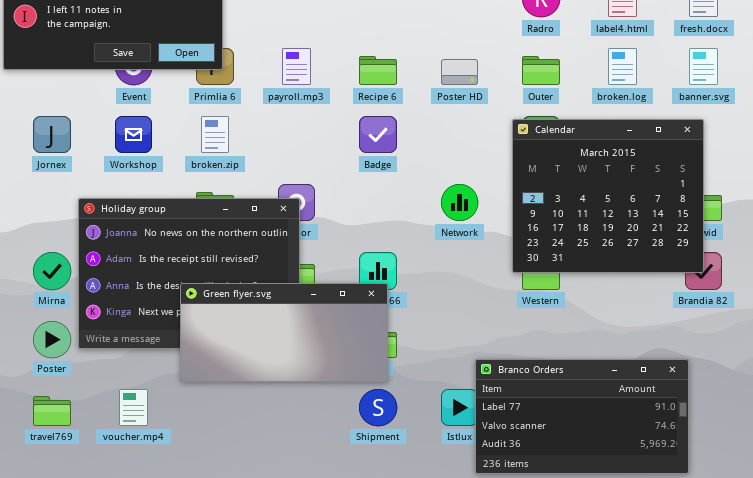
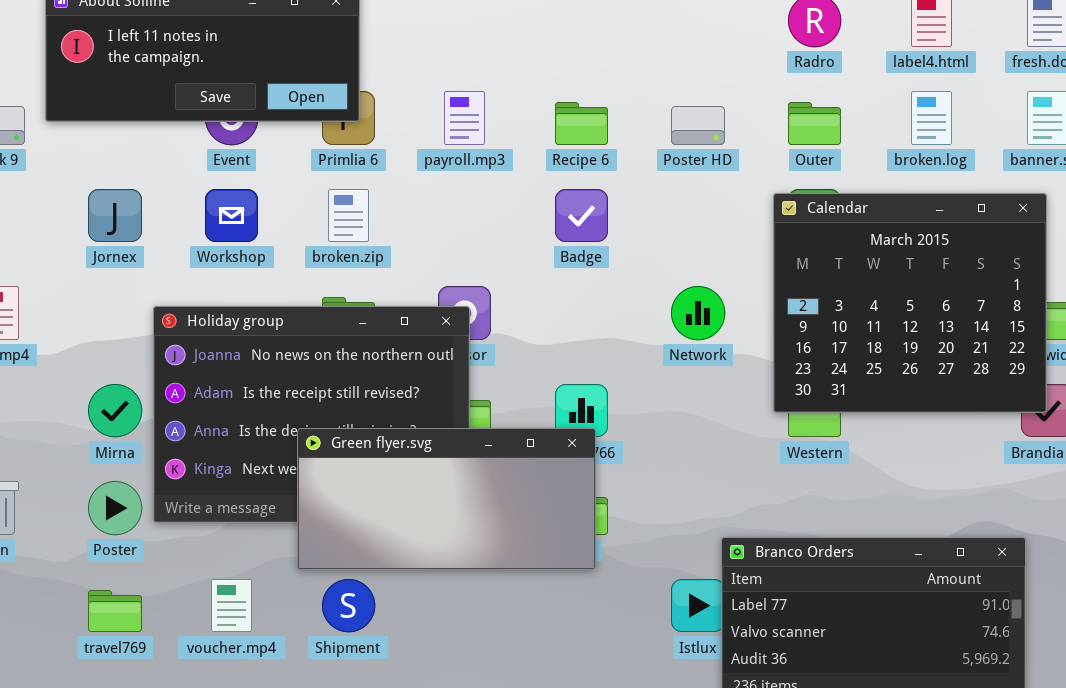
Shipment: [359,389,397,426] -> [322,579,375,632], moved

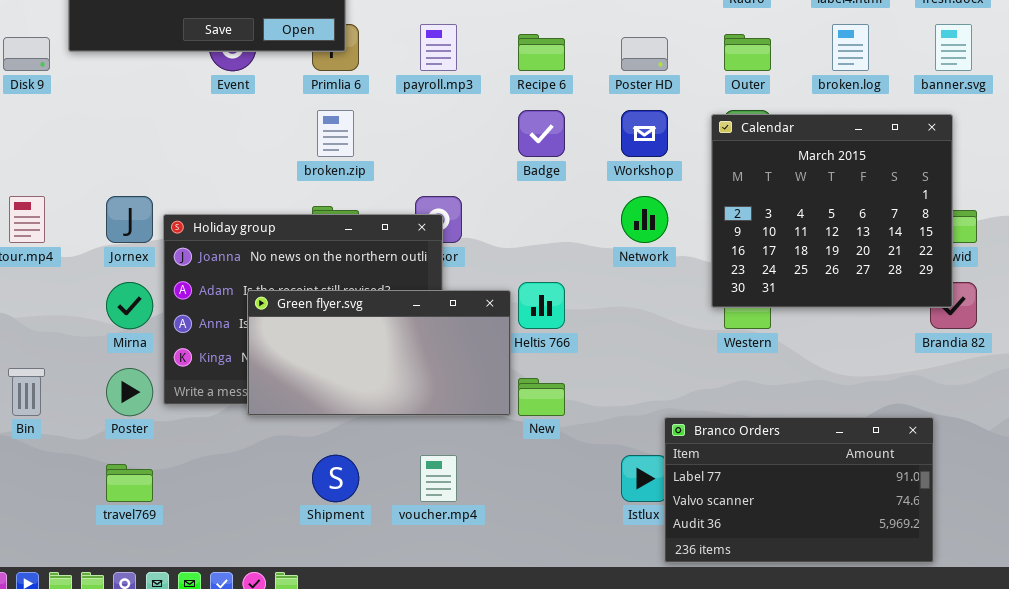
Jornex: [88,189,142,242] -> [106,196,153,243], moved
Workshop: [205,189,258,242] -> [621,110,668,157], moved
Green flyer.svg: [297,428,596,570] -> [247,290,511,416], moved
voucher.mp4: [211,579,252,632] -> [420,455,457,502], moved

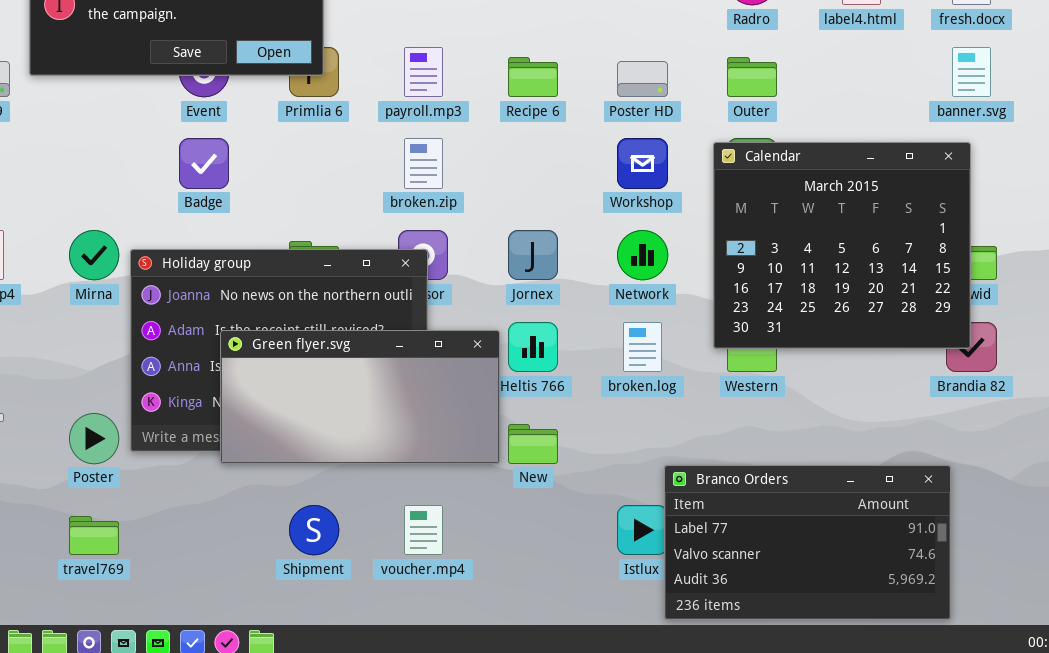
broken.log: [832,24,869,71] -> [623,322,662,372], moved
broken.zip: [317,110,354,157] -> [404,138,443,189], moved
Badge: [518,110,565,157] -> [179,138,229,189], moved
Jornex: [106,196,153,243] -> [508,230,558,280], moved
Mirna: [106,282,153,329] -> [69,230,119,280], moved

